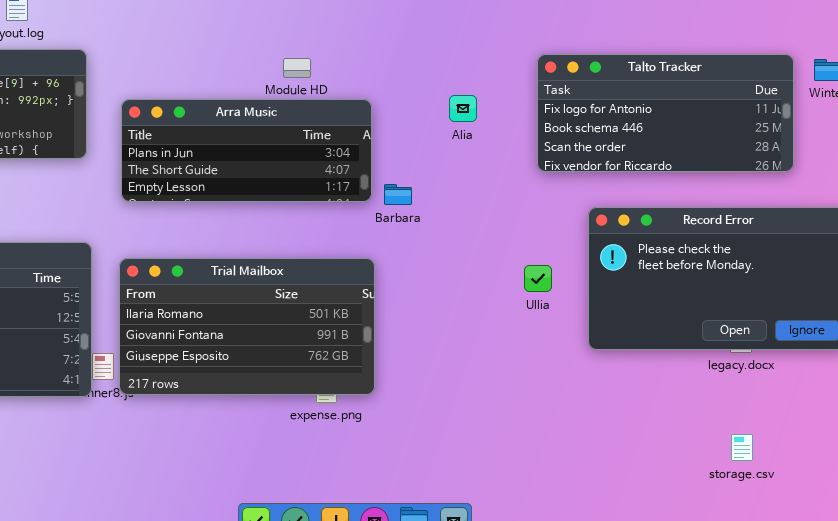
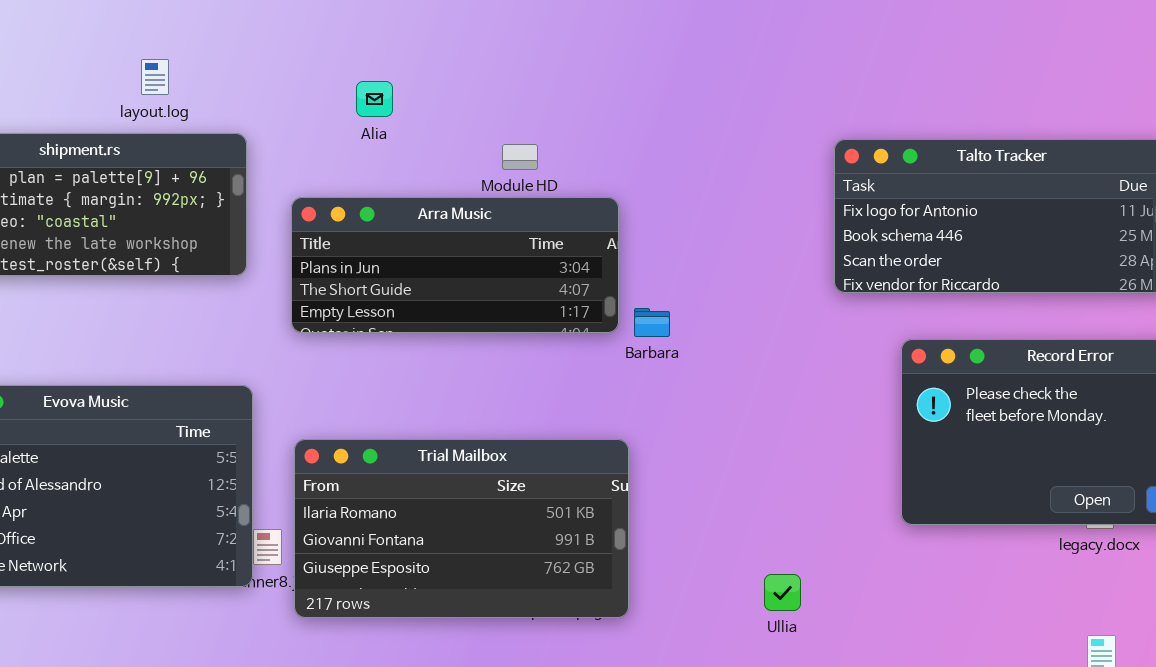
Alia: [449,95,477,122] -> [356,81,393,117], moved
Trial Mailbox: [119,258,375,395] -> [294,439,629,618], moved
Ullia: [524,265,552,292] -> [764,574,801,611], moved

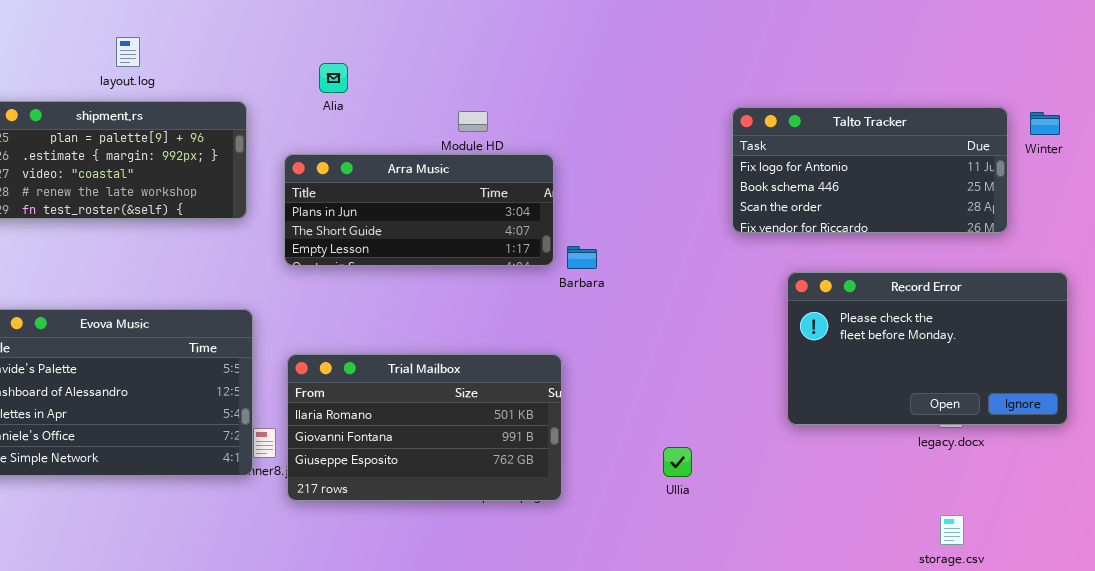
layout.log: [141,59,169,95] -> [116,37,140,67], moved
Alia: [356,81,393,117] -> [319,63,348,93], moved
Ullia: [764,574,801,611] -> [663,447,692,477], moved

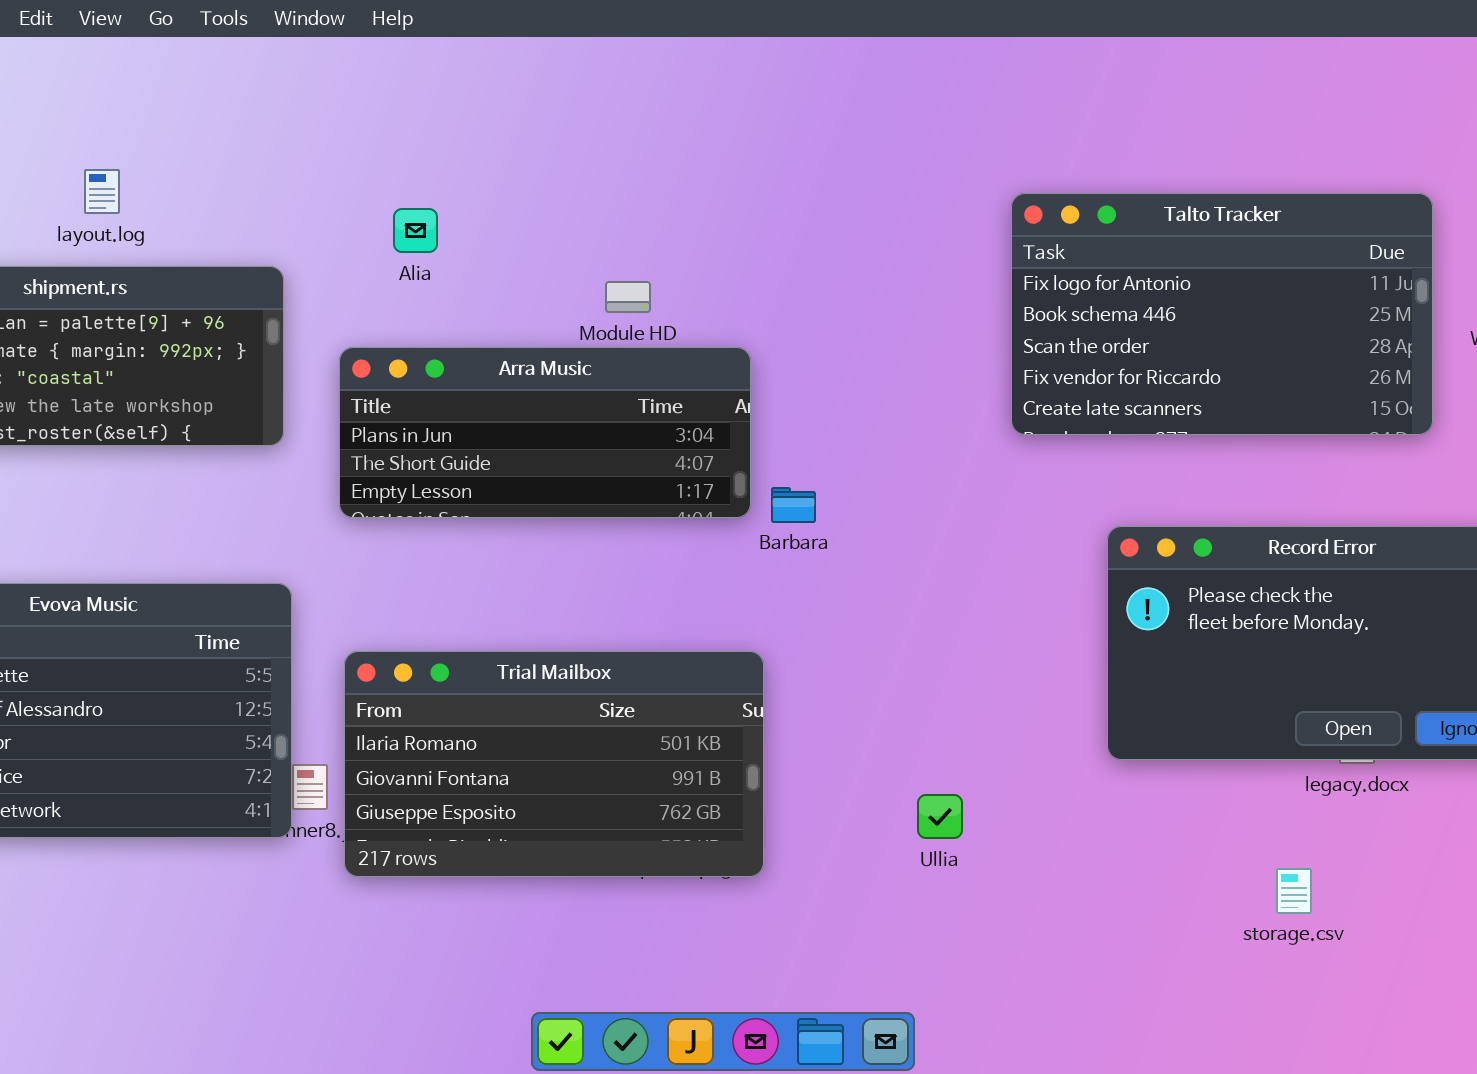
Talto Tracker: [732,107,1008,233] -> [1011,193,1433,435], moved, resized
storage.csv: [940,515,964,545] -> [1276,868,1312,914], moved

